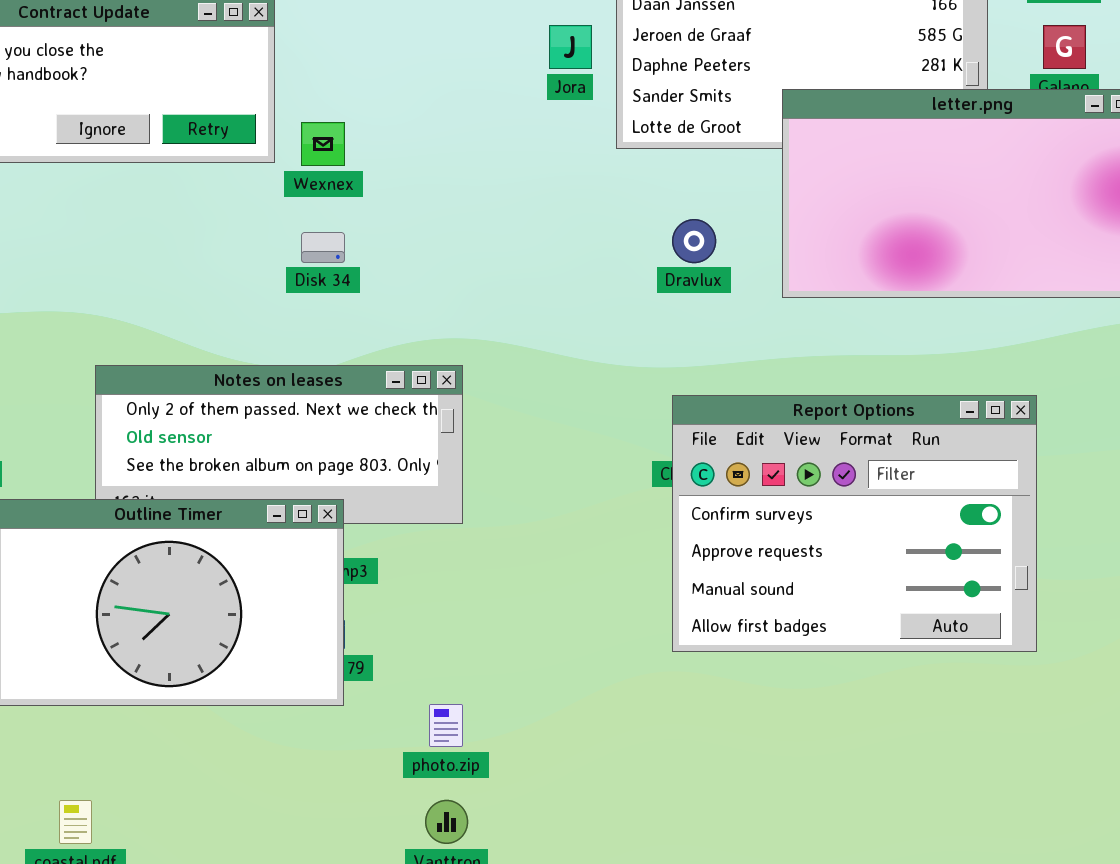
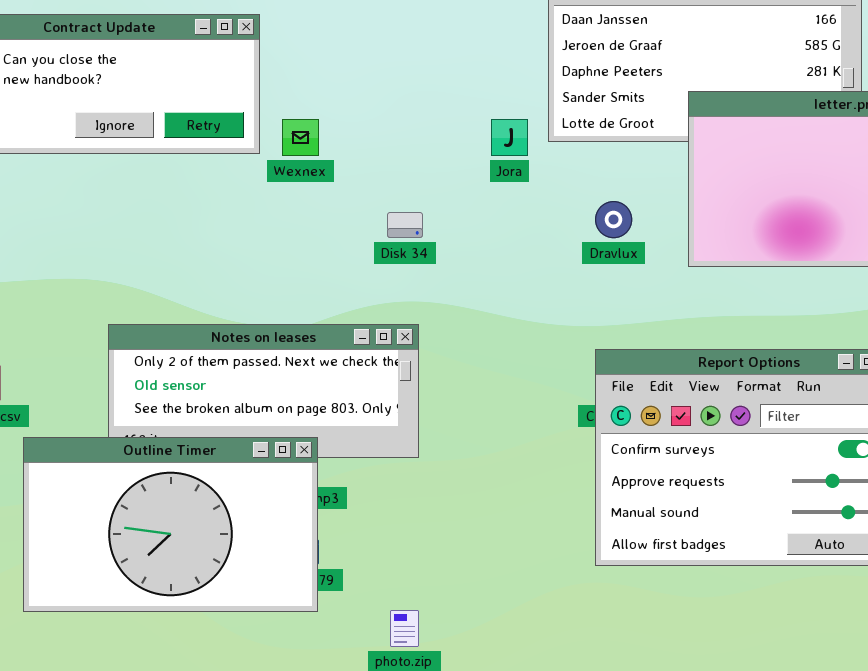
Jora: [549,25,592,69] -> [491,119,528,156], moved
Disk 34: [301,232,345,263] -> [387,212,423,238], moved

